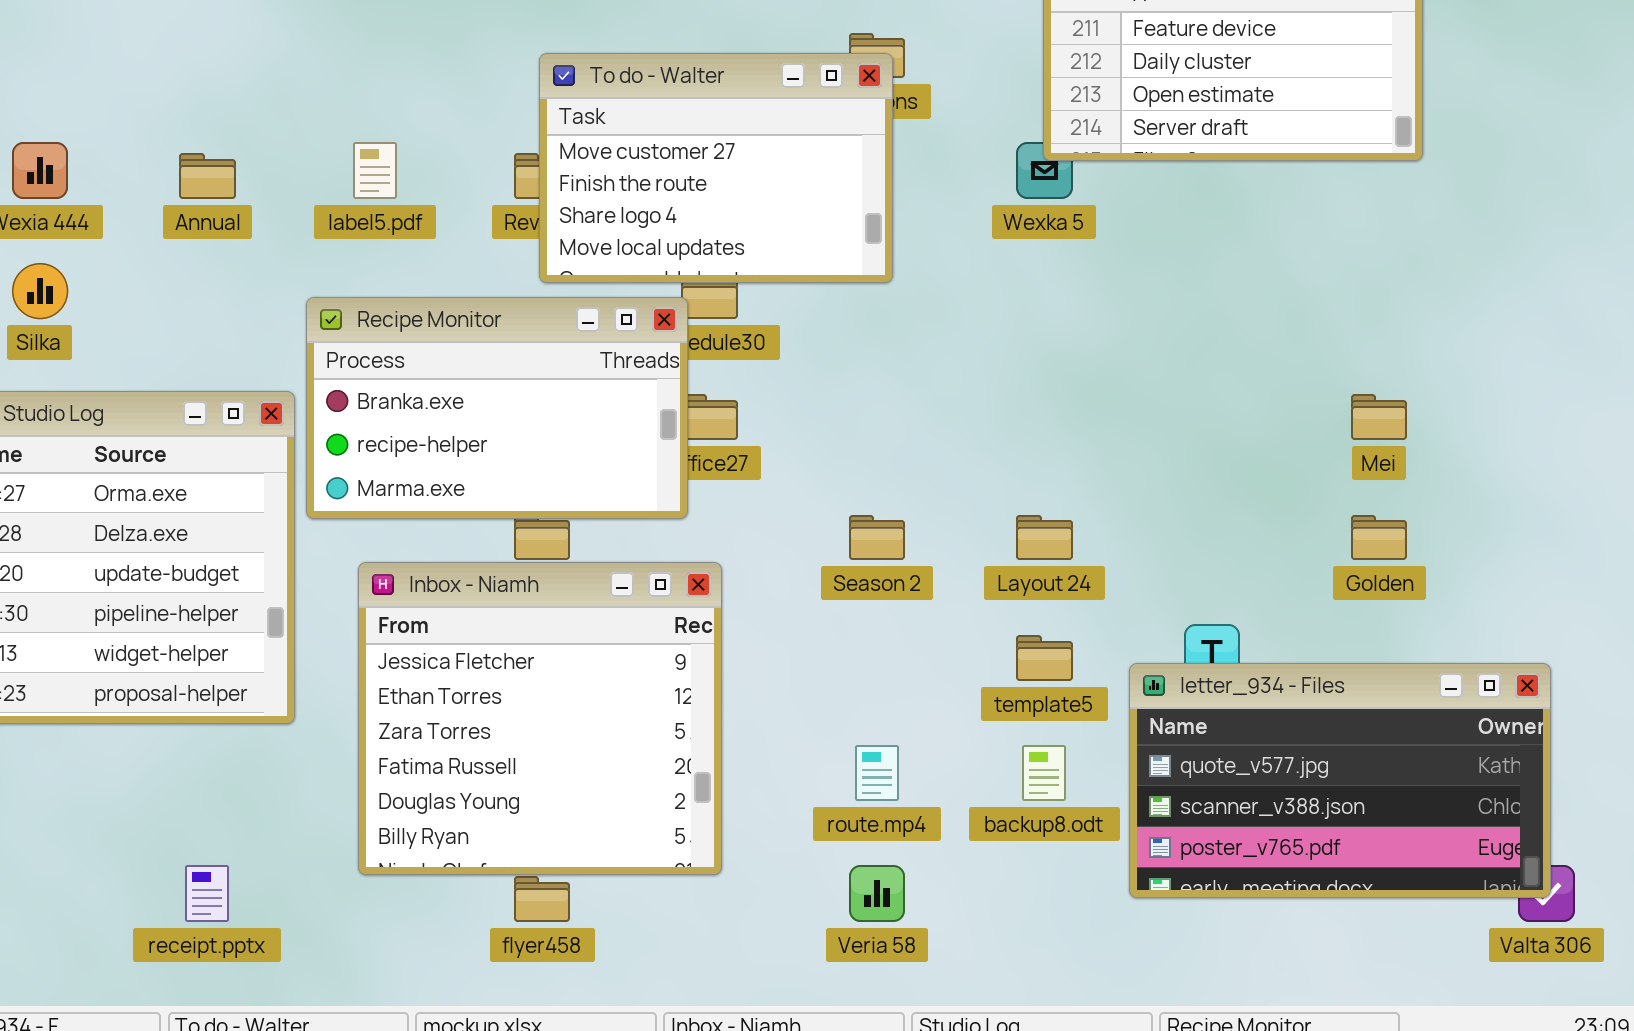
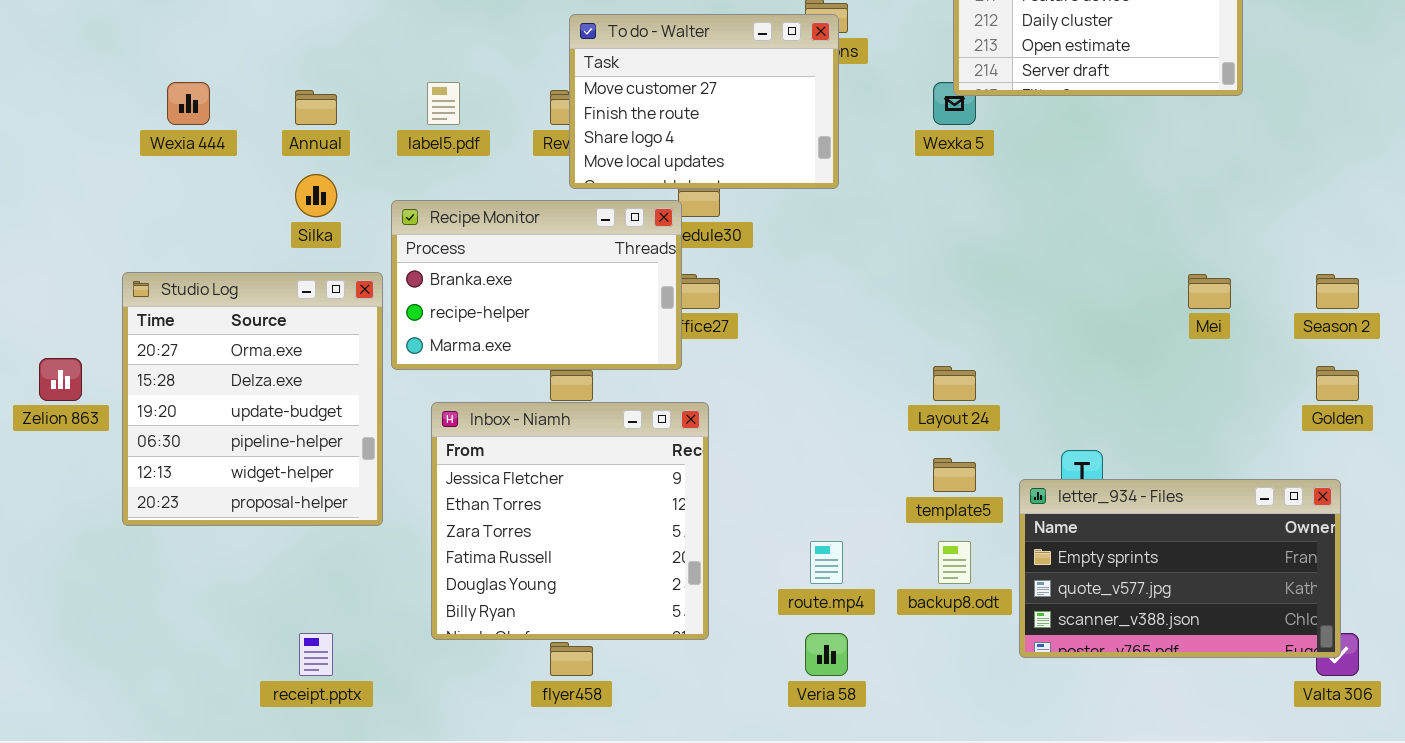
Silka: [12,263,68,319] -> [295,174,337,217], moved
Season 2: [849,515,905,560] -> [1316,274,1359,309], moved
Golden: [1351,515,1407,560] -> [1316,366,1359,401], moved
letter_934 - Files: [1129,663,1551,898] -> [1019,479,1341,658], scrolled up 1 row

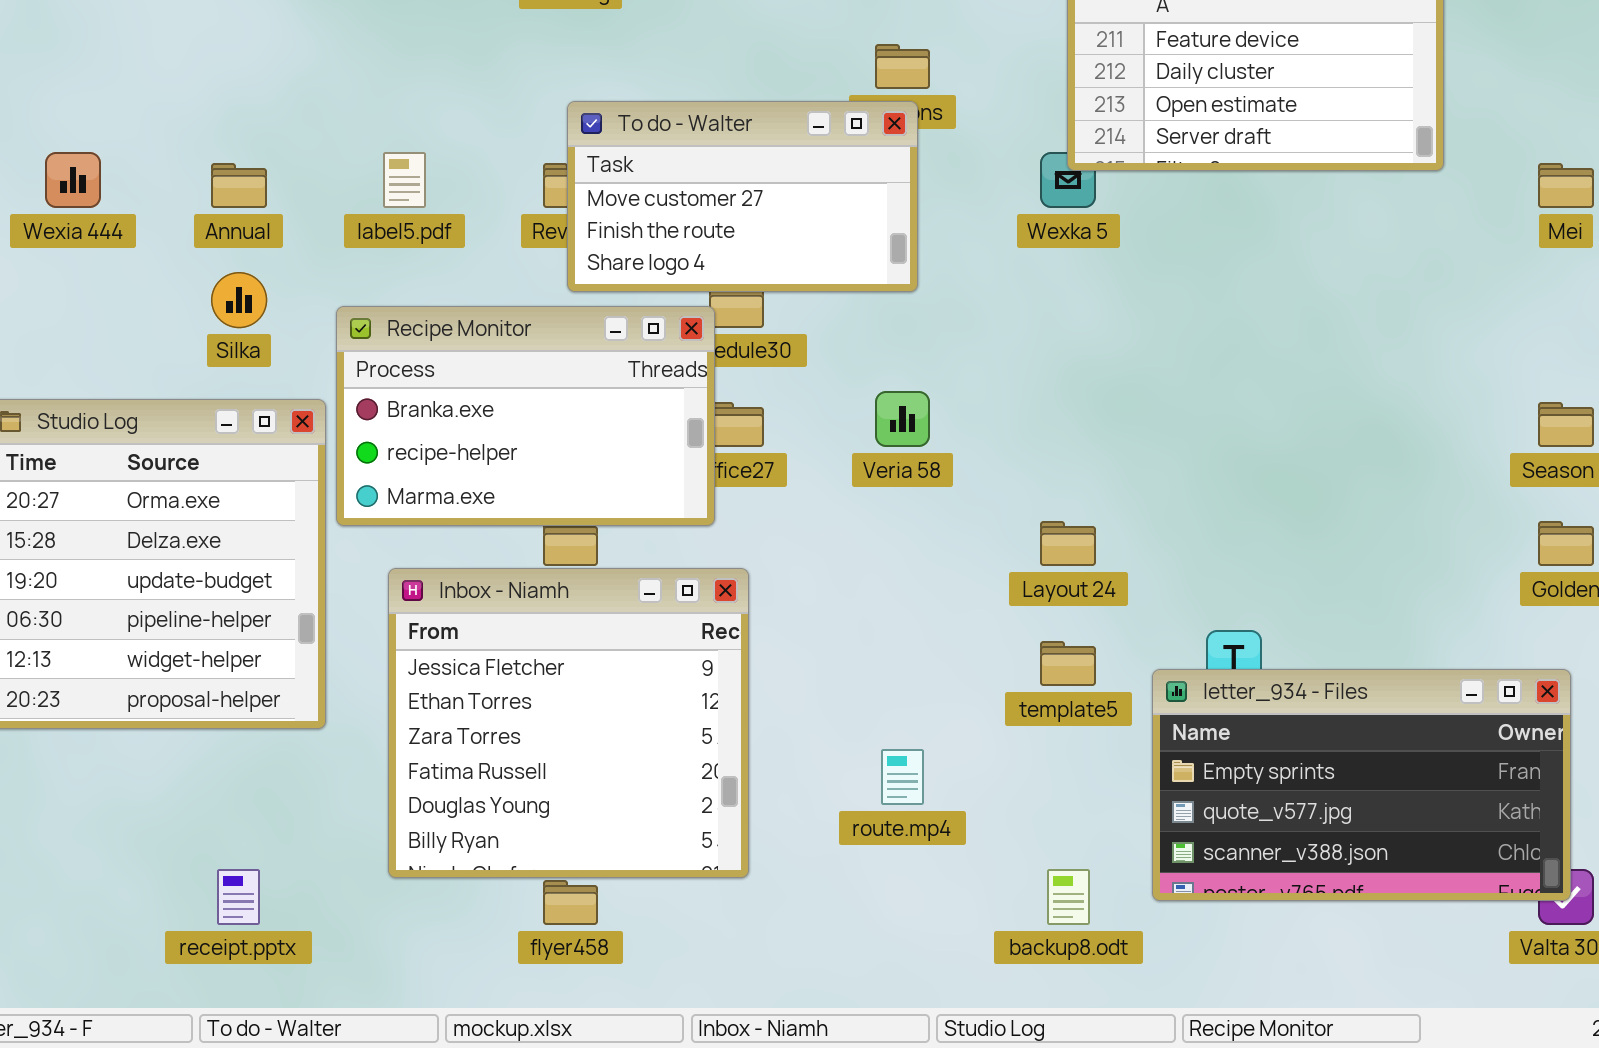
To do - Walter: [569,14,839,189] -> [567,101,918,292], resized
Mei: [1188,274,1231,309] -> [1538,163,1594,208], moved
backup8.odt: [938,541,971,584] -> [1047,869,1090,925], moved
Veria 58: [805,633,848,676] -> [875,391,930,447], moved

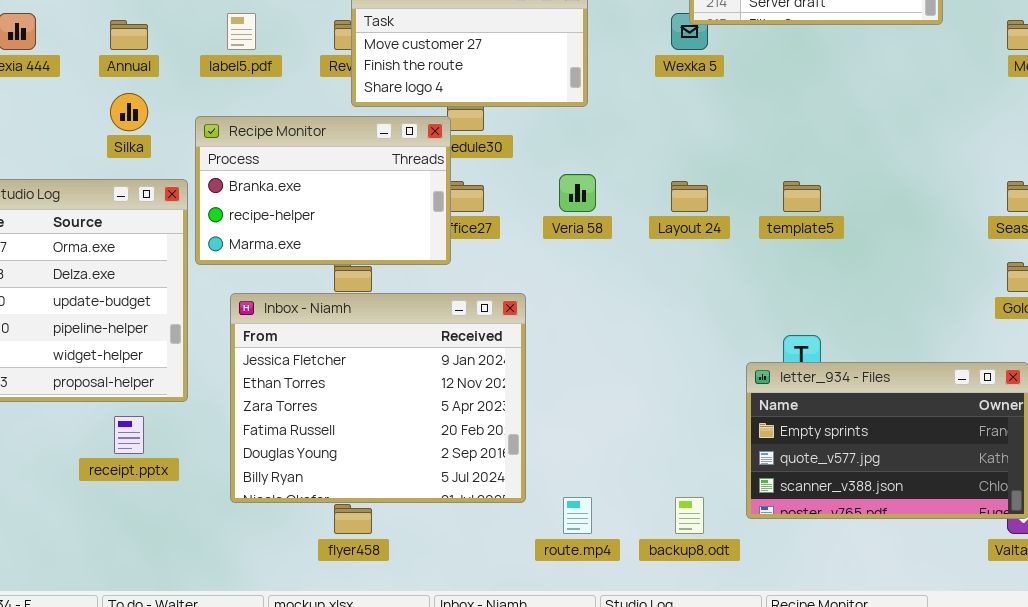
Layout 24: [1040,521,1096,566] -> [671,181,708,212], moved
Inbox - Niamh: [388,568,749,878] -> [230,293,526,503], resized
template5: [1040,641,1096,686] -> [783,181,821,212], moved
route.mp4: [881,749,924,805] -> [563,497,592,534], moved
receipt.pptx: [217,869,260,925] -> [114,416,144,454], moved

